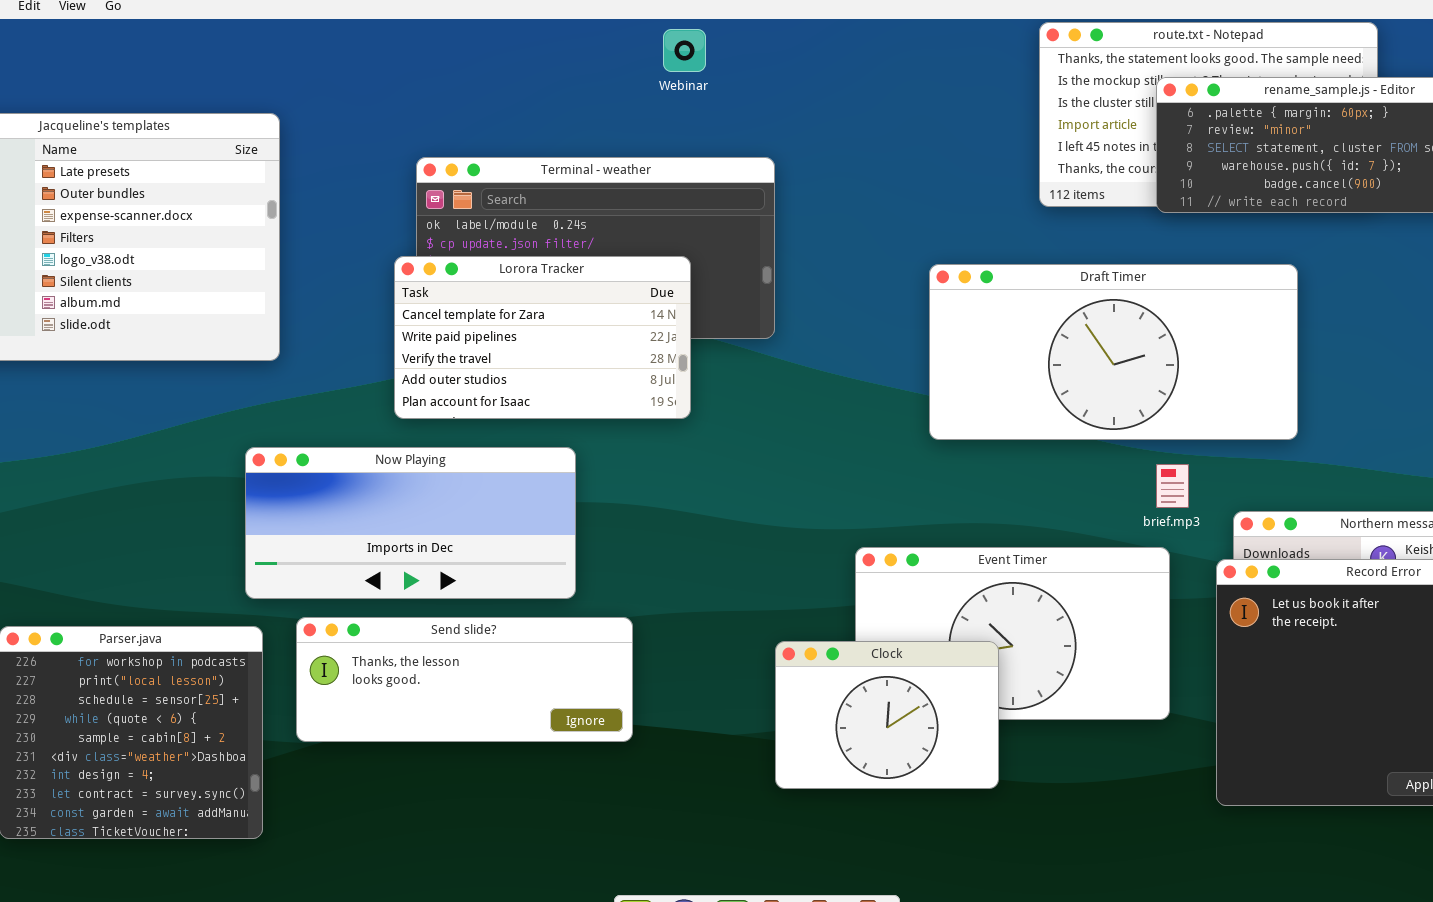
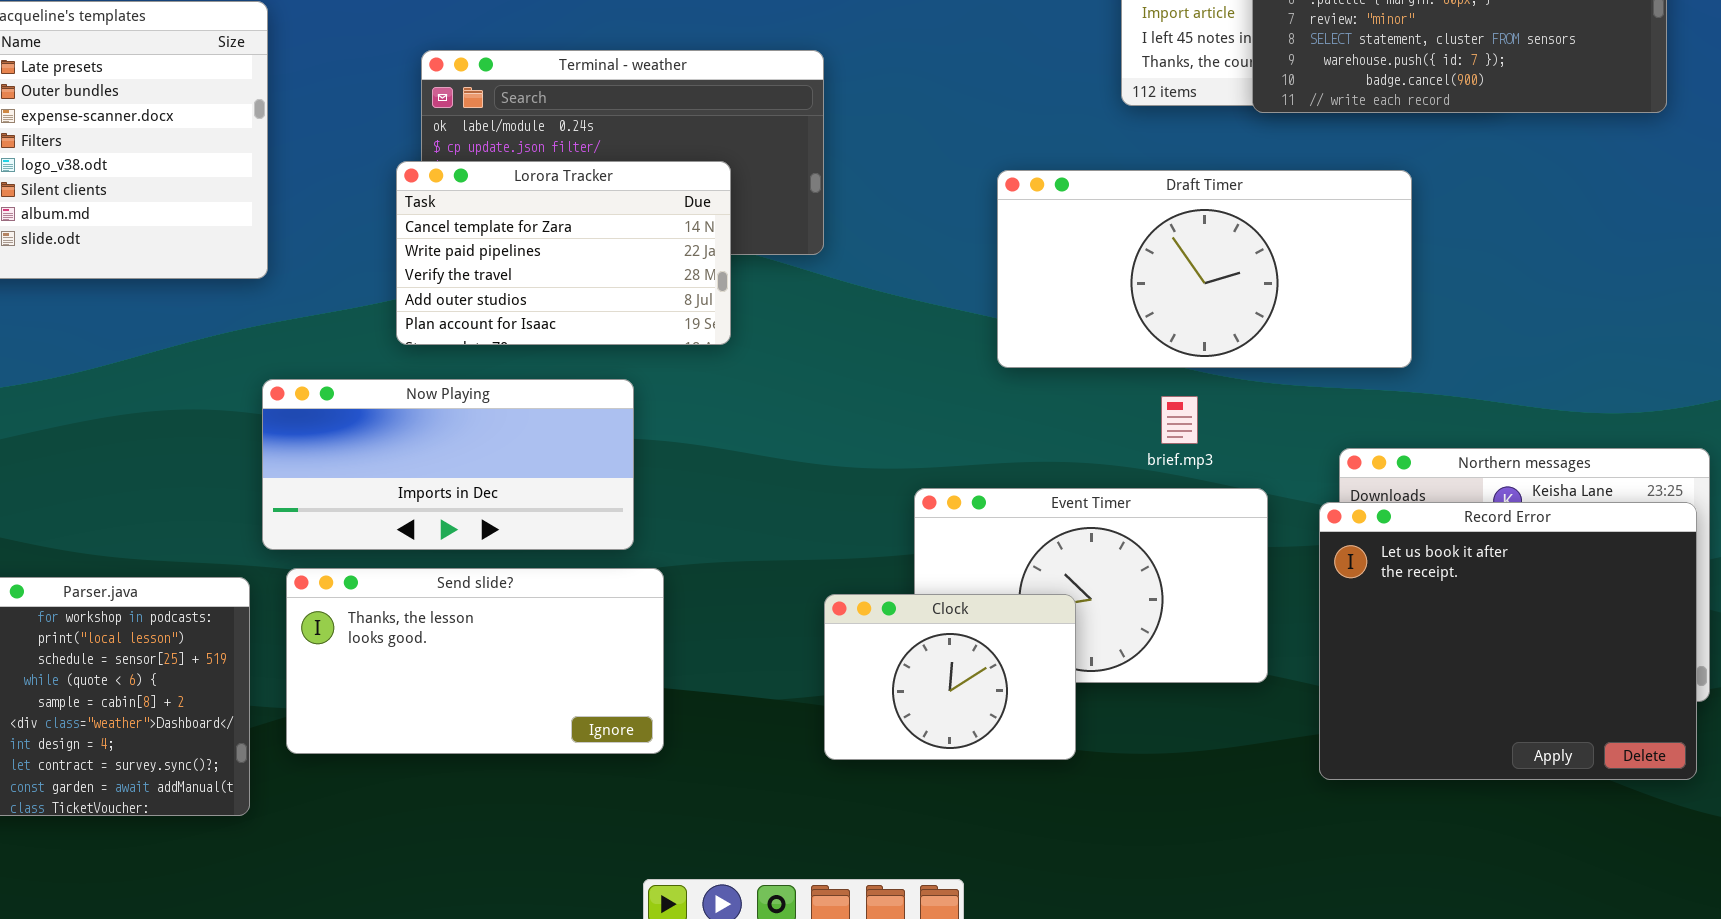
Now Playing: [245,447,576,599] -> [262,379,634,550], moved
brief.mp3: [1156,464,1189,508] -> [1161,396,1198,444], moved
Send slide?: [296,617,633,742] -> [286,568,664,754], resized

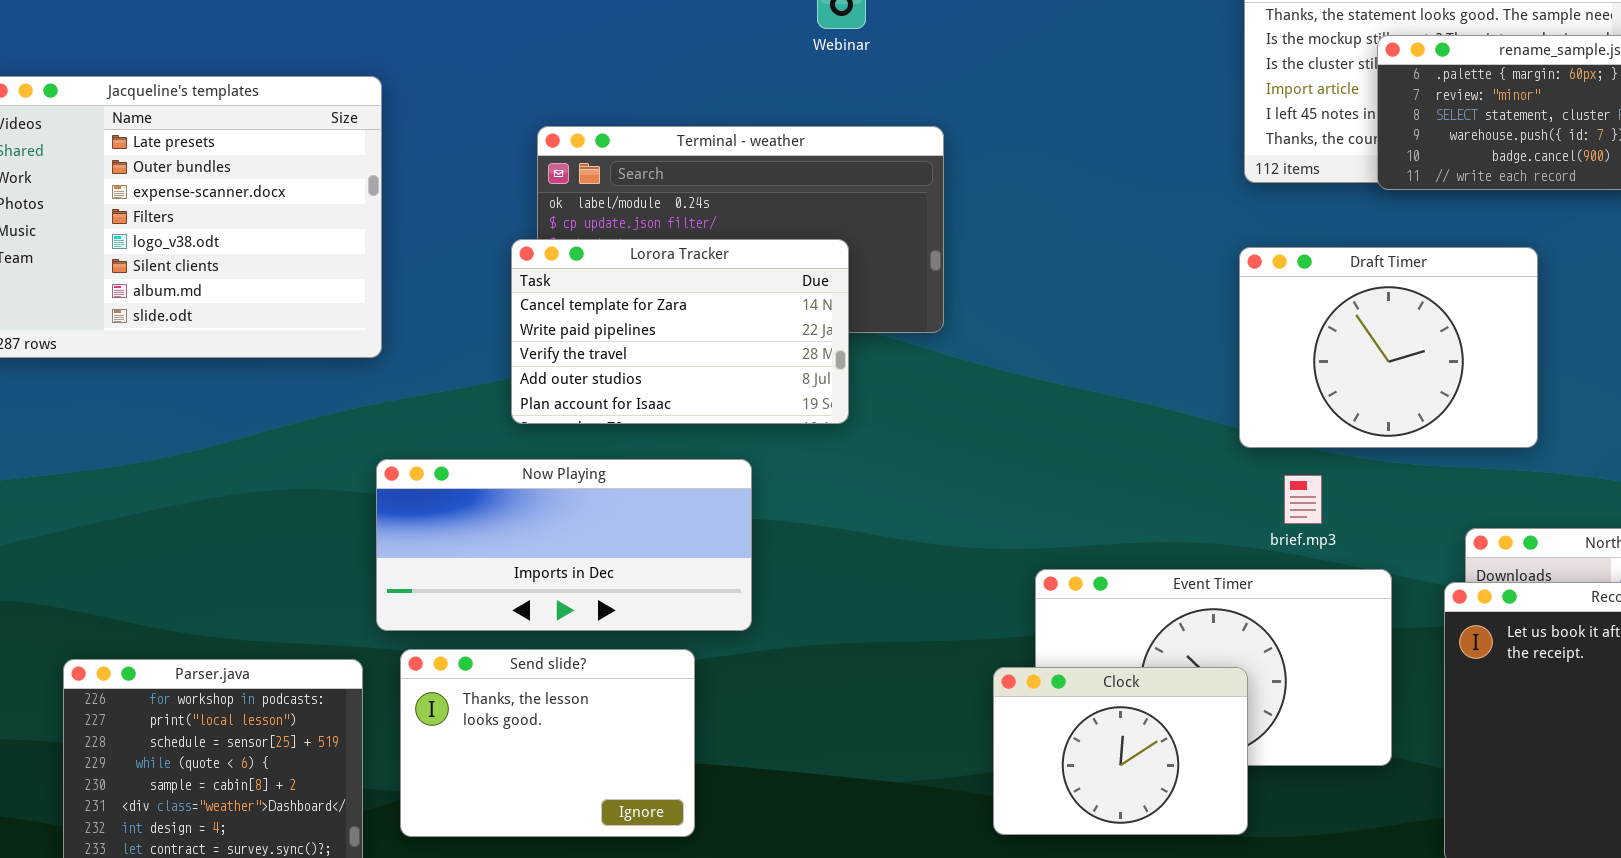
Draft Timer: [997,170,1412,368] -> [1239,247,1538,448], resized
Send slide?: [286,568,664,754] -> [400,649,695,837], resized
Clock: [824,594,1076,760] -> [993,667,1248,835], moved

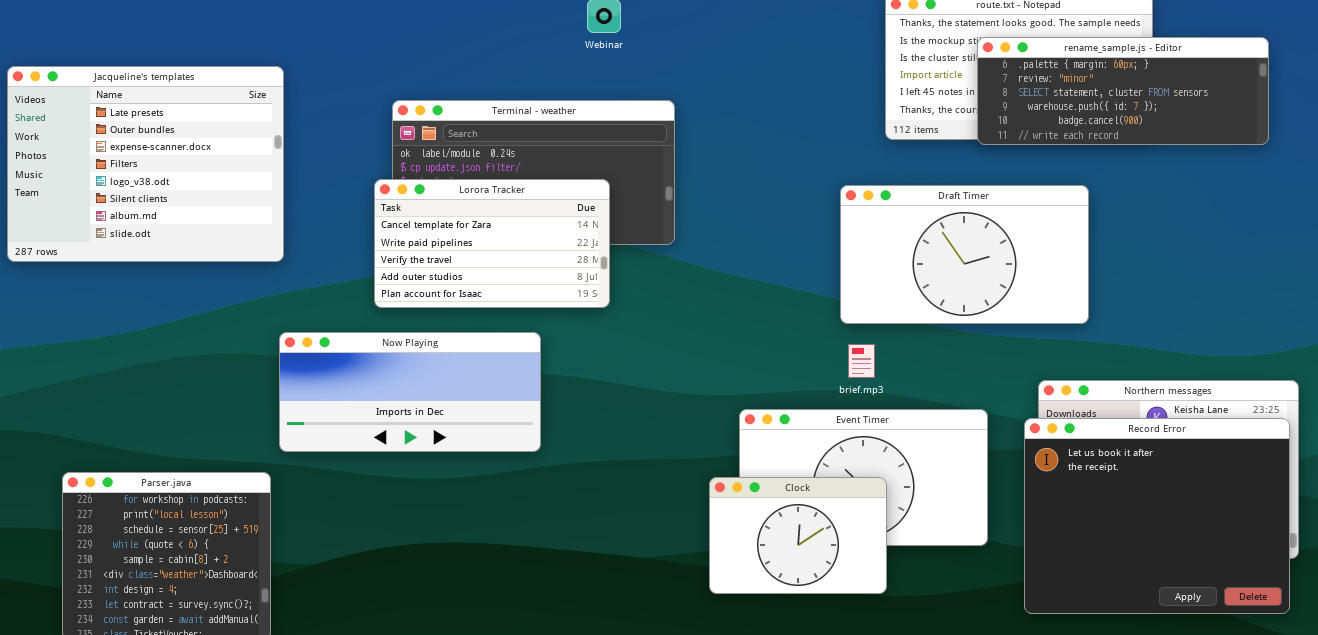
Draft Timer: [1239,247,1538,448] -> [840,185,1089,324], resized
brief.mp3: [1284,475,1322,524] -> [848,344,875,378], moved
Send slide?: [400,649,695,837] -> none, closed

